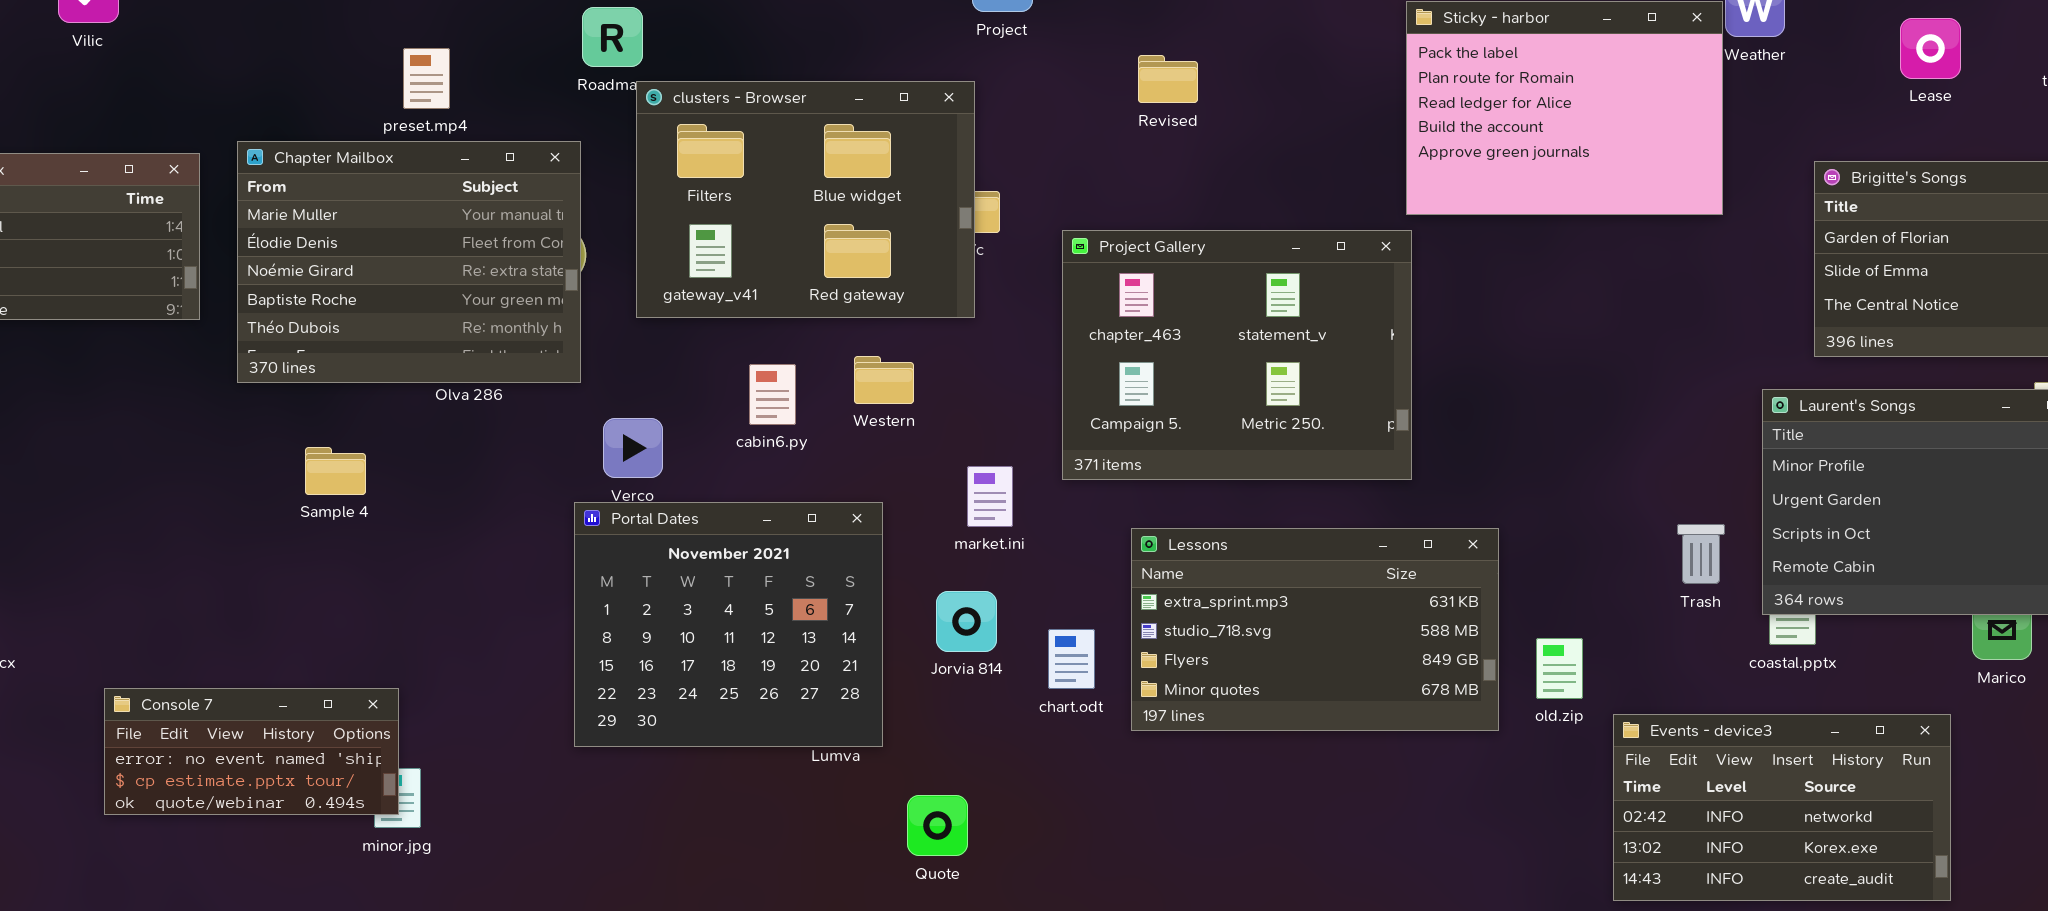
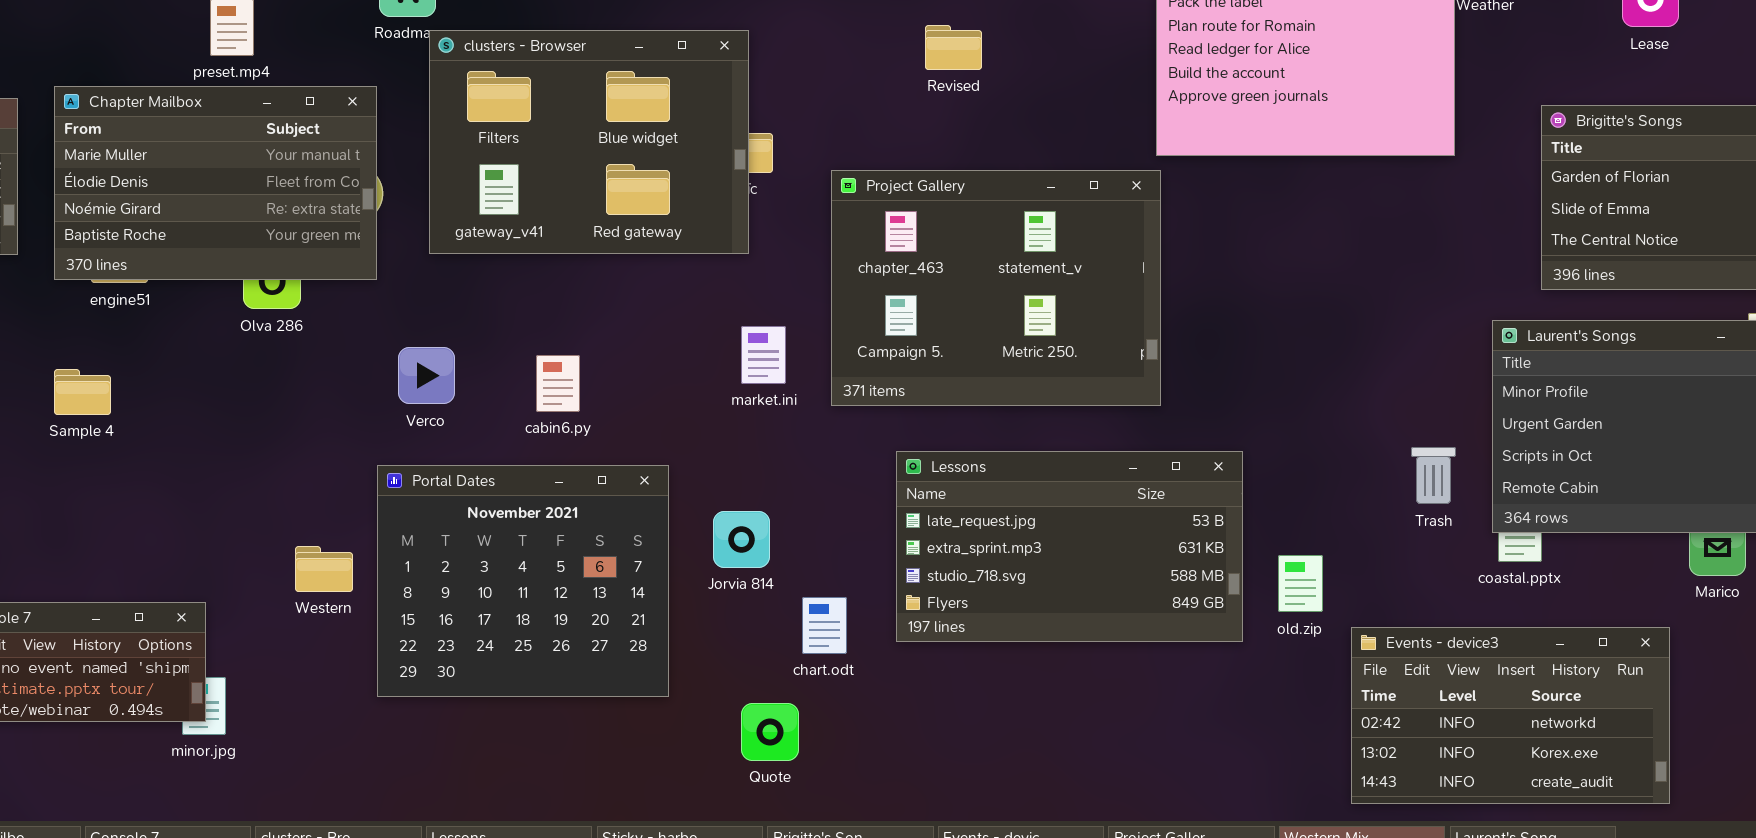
Revised: [1138,55,1198,103] -> [925,25,982,70], moved
Chapter Mailbox: [237,141,581,383] -> [54,86,377,280], resized
Western: [854,356,914,404] -> [295,546,353,592], moved
cabin6.py: [749,364,796,425] -> [536,355,580,412], moved
Sample 4: [305,447,366,495] -> [54,369,111,415], moved
market.ini: [967,466,1013,527] -> [741,326,786,384], moved
Portal Dates: [574,502,883,747] -> [377,465,669,697], moved
Lessons: [1131,528,1499,731] -> [896,451,1243,642], scrolled up 1 row
chart.odt: [1048,629,1095,689] -> [802,597,847,654], moved
Quote: [907,795,968,856] -> [741,703,799,761], moved

